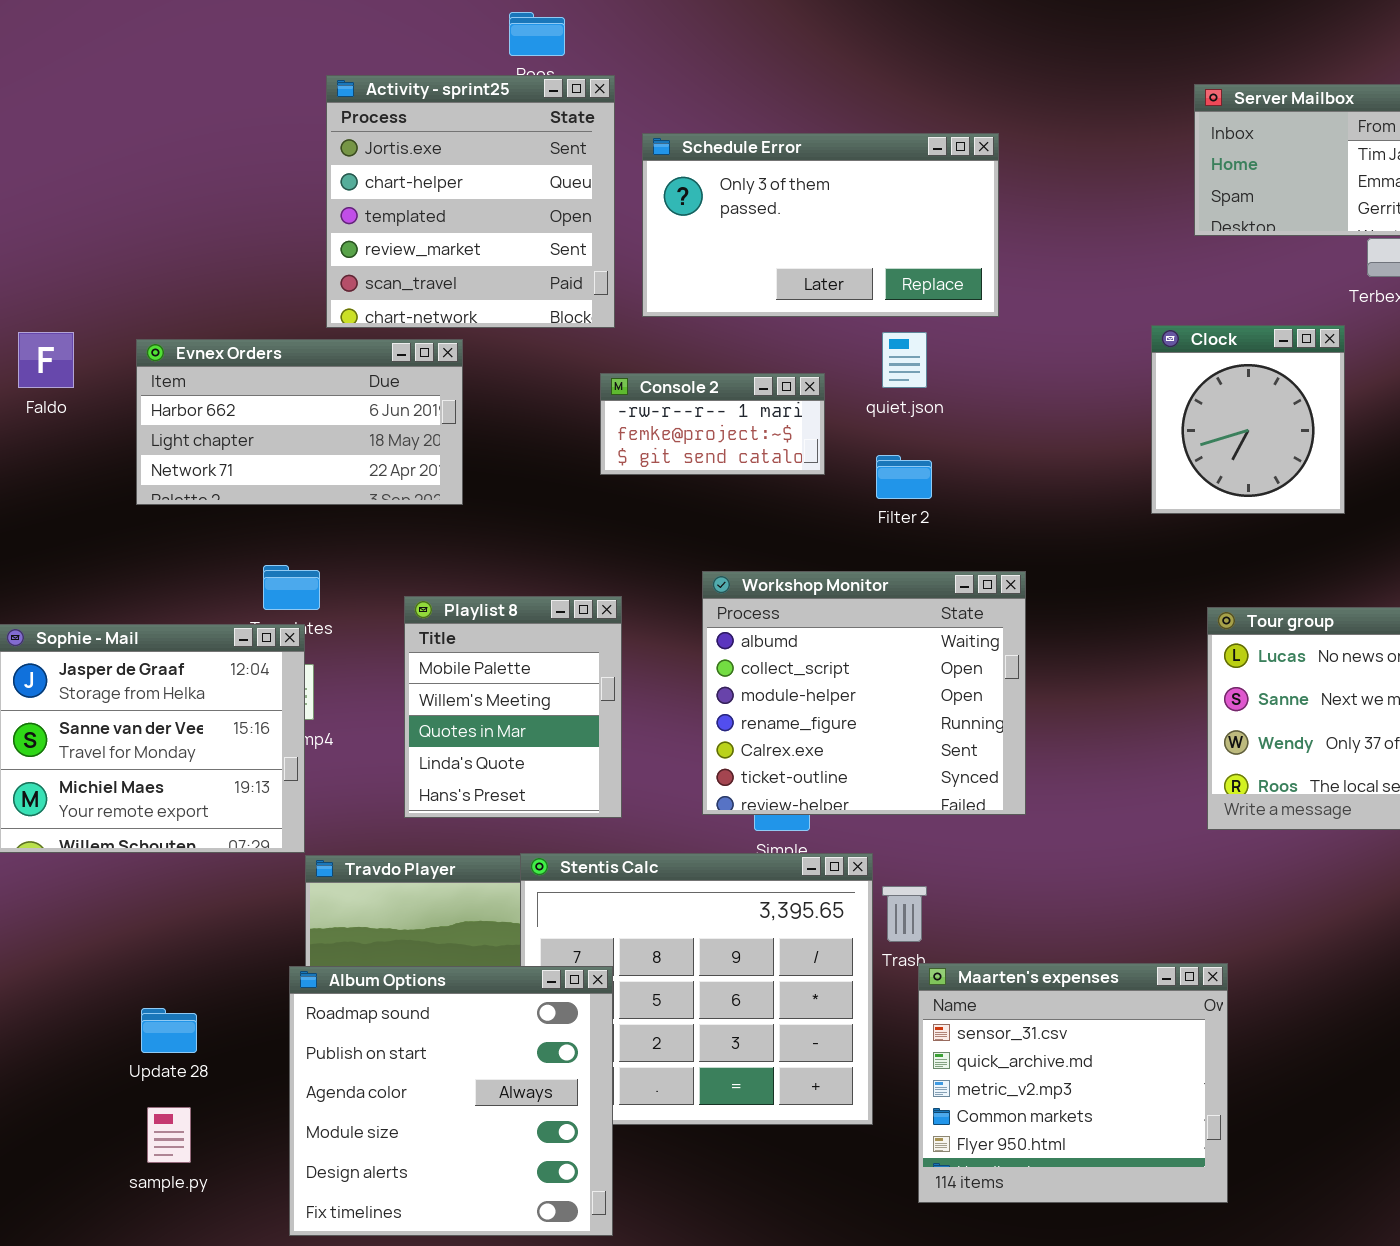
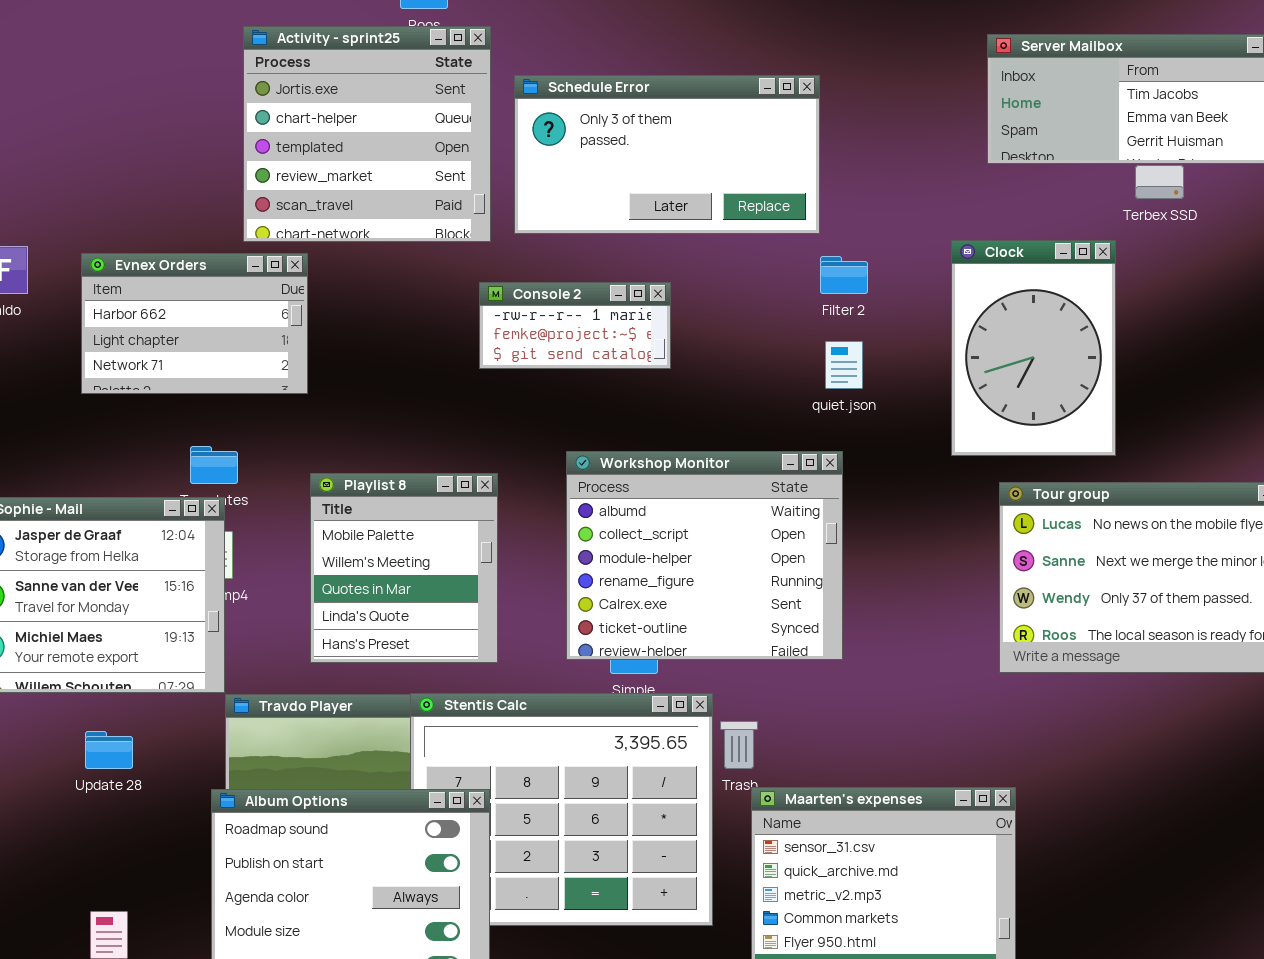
Clock: [1151,325,1345,514] -> [951,240,1116,456], resized
quiet.json: [882,332,927,388] -> [825,341,863,389], moved
Evnex Orders: [136,339,463,505] -> [81,253,308,394], resized
Filter 2: [876,455,932,499] -> [820,256,868,294], moved
Update 28: [141,1008,197,1053] -> [85,731,133,769], moved

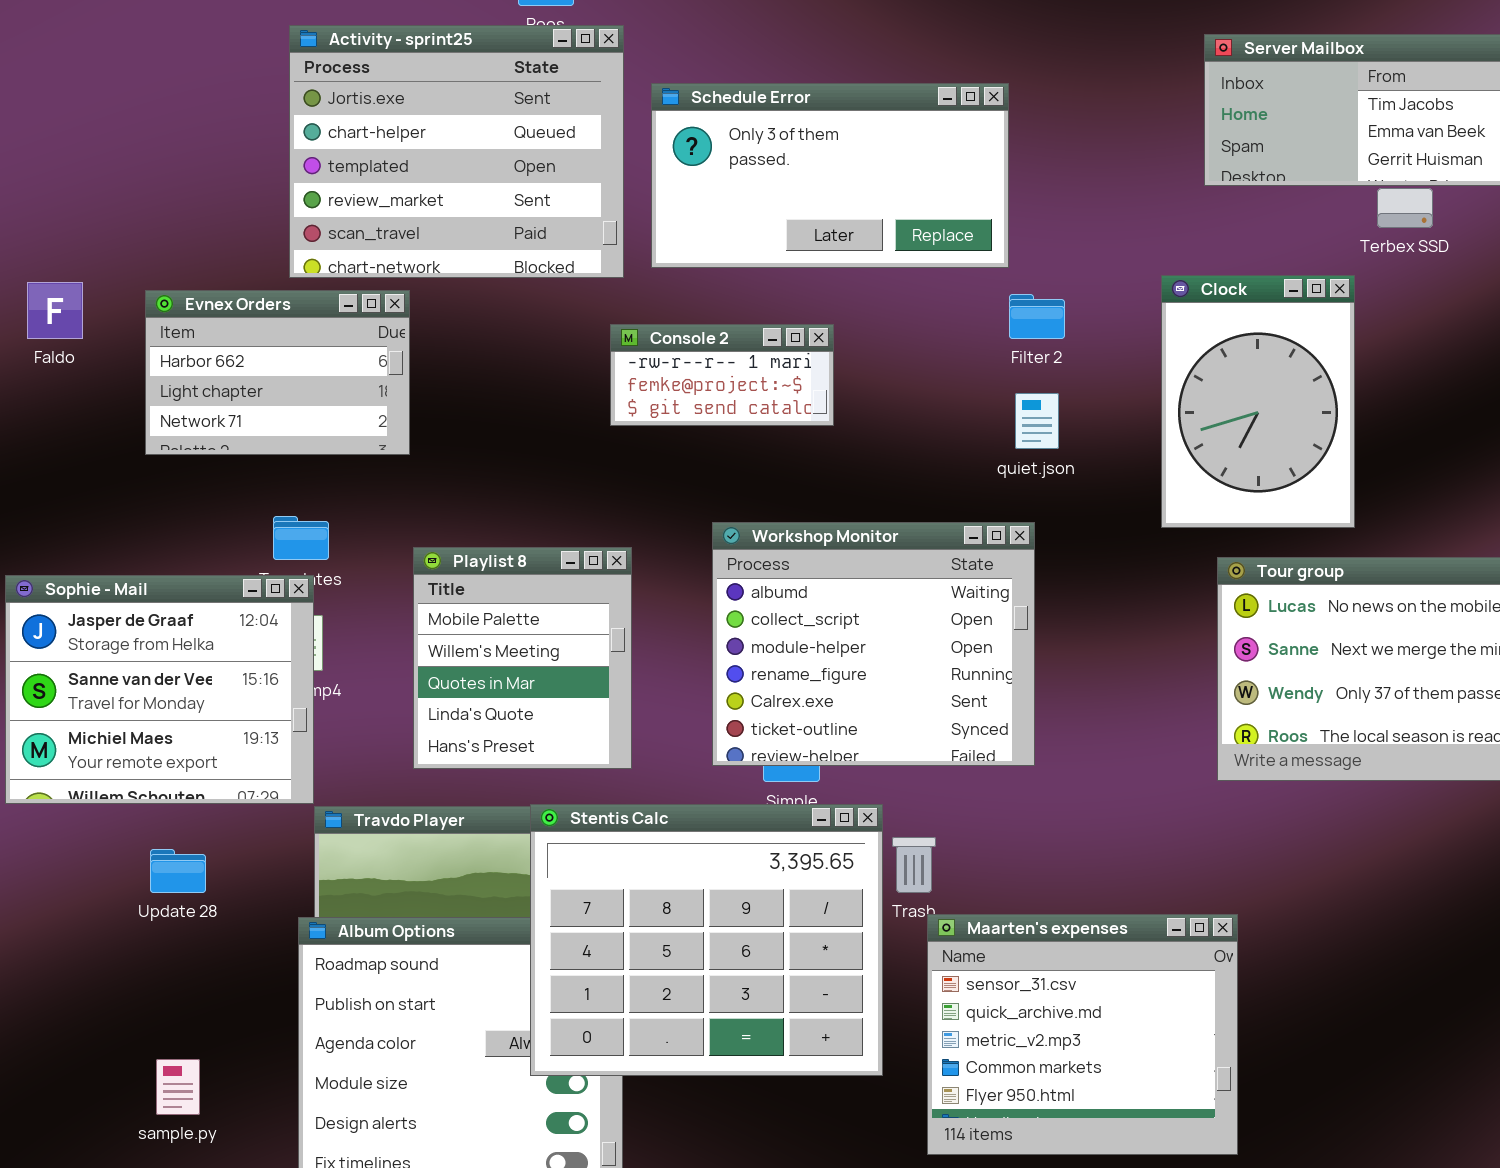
Activity - sprint25: [243,26,491,242] -> [289,25,624,278], resized
Stentis Calc: [410,693,713,926] -> [530,804,883,1076], raised

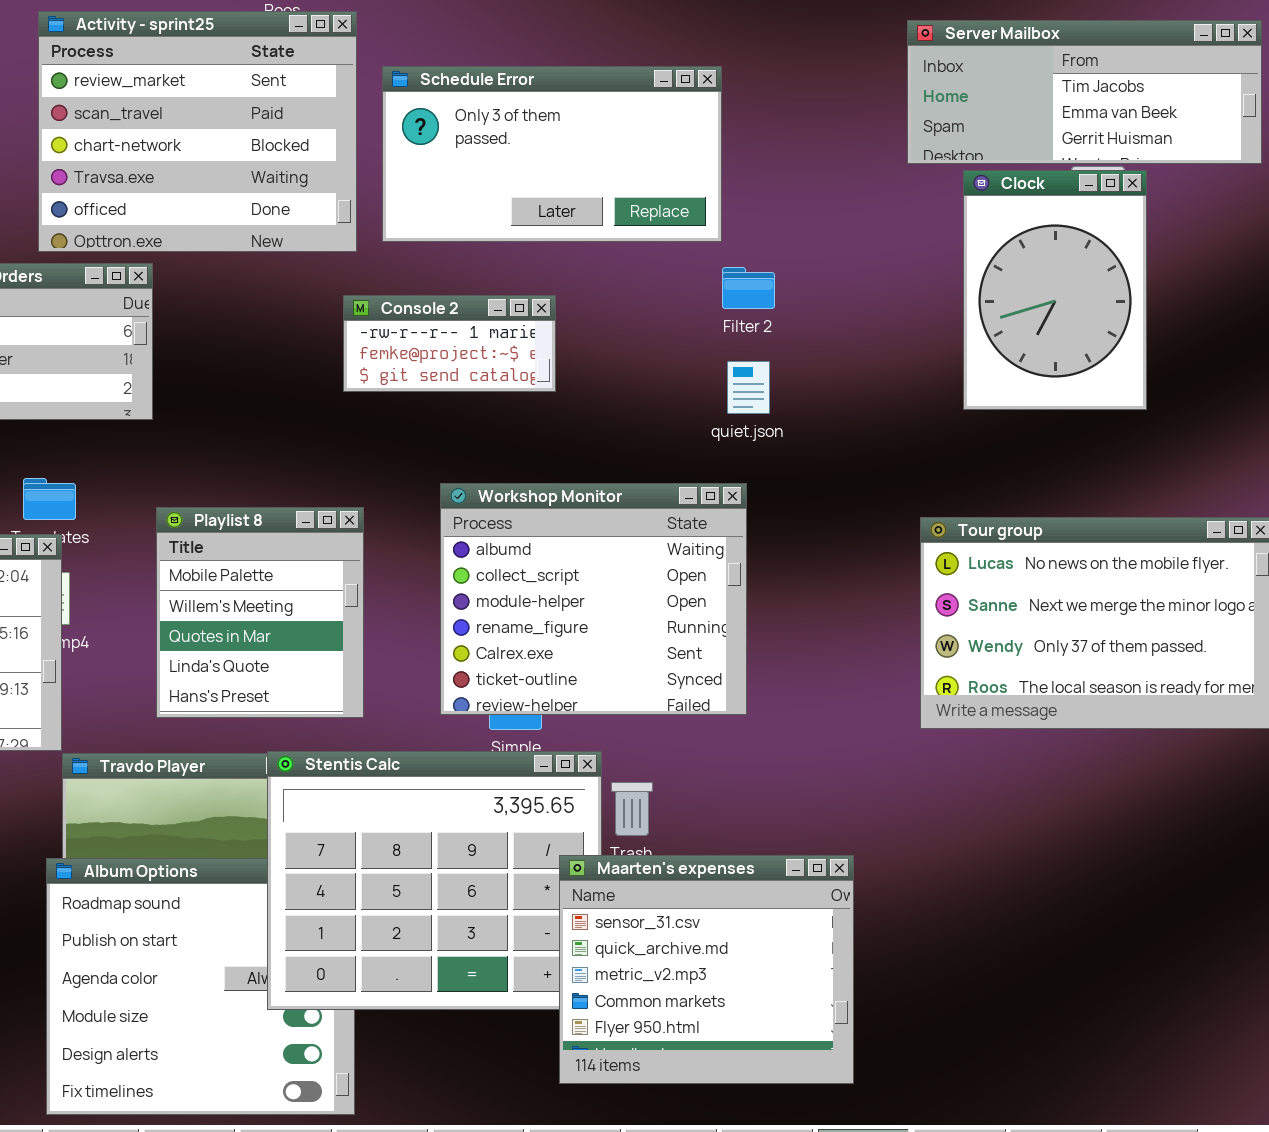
Activity - sprint25: [289,25,624,278] -> [38,11,357,252], scrolled down 3 rows
Clock: [1161,275,1355,528] -> [963,170,1147,410], moved
Maarten's expenses: [927,914,1238,1155] -> [559,855,854,1084], moved

